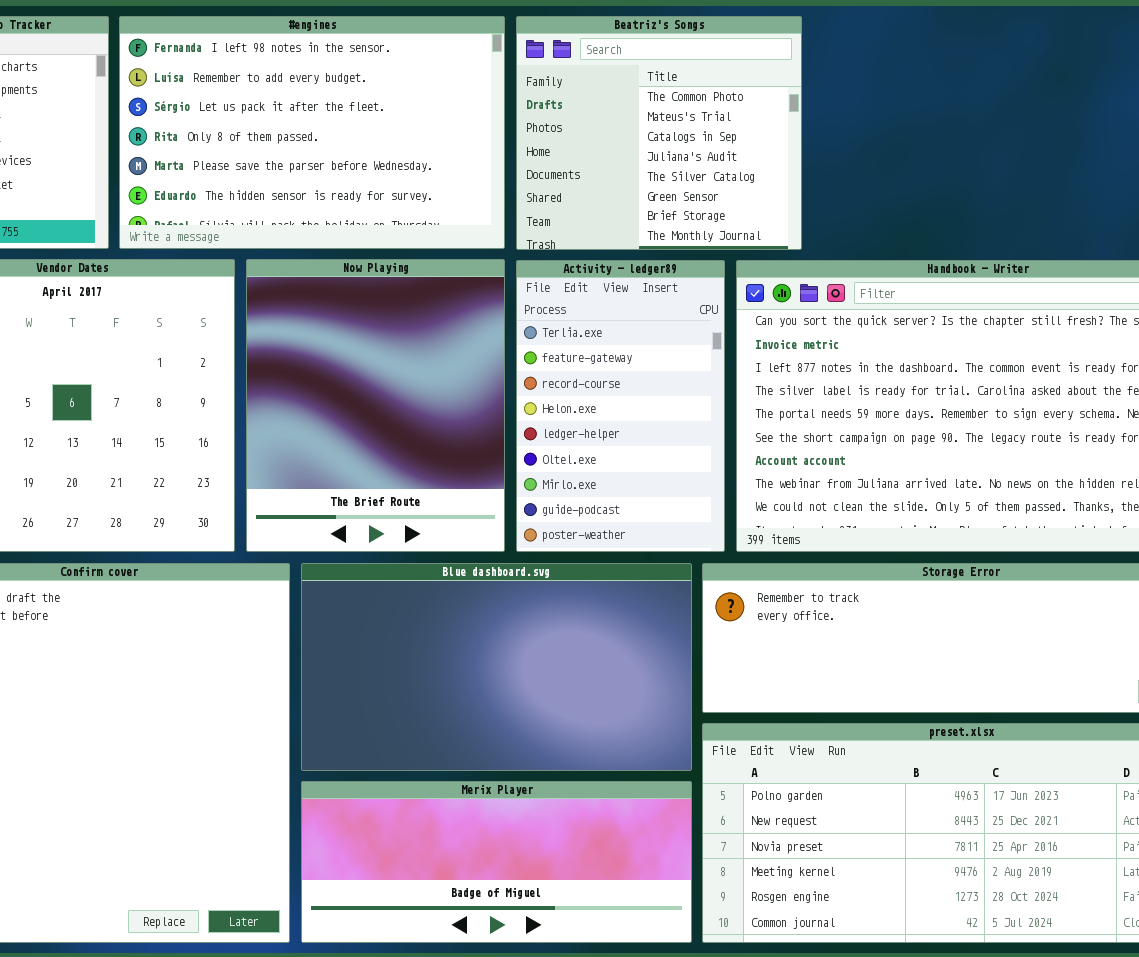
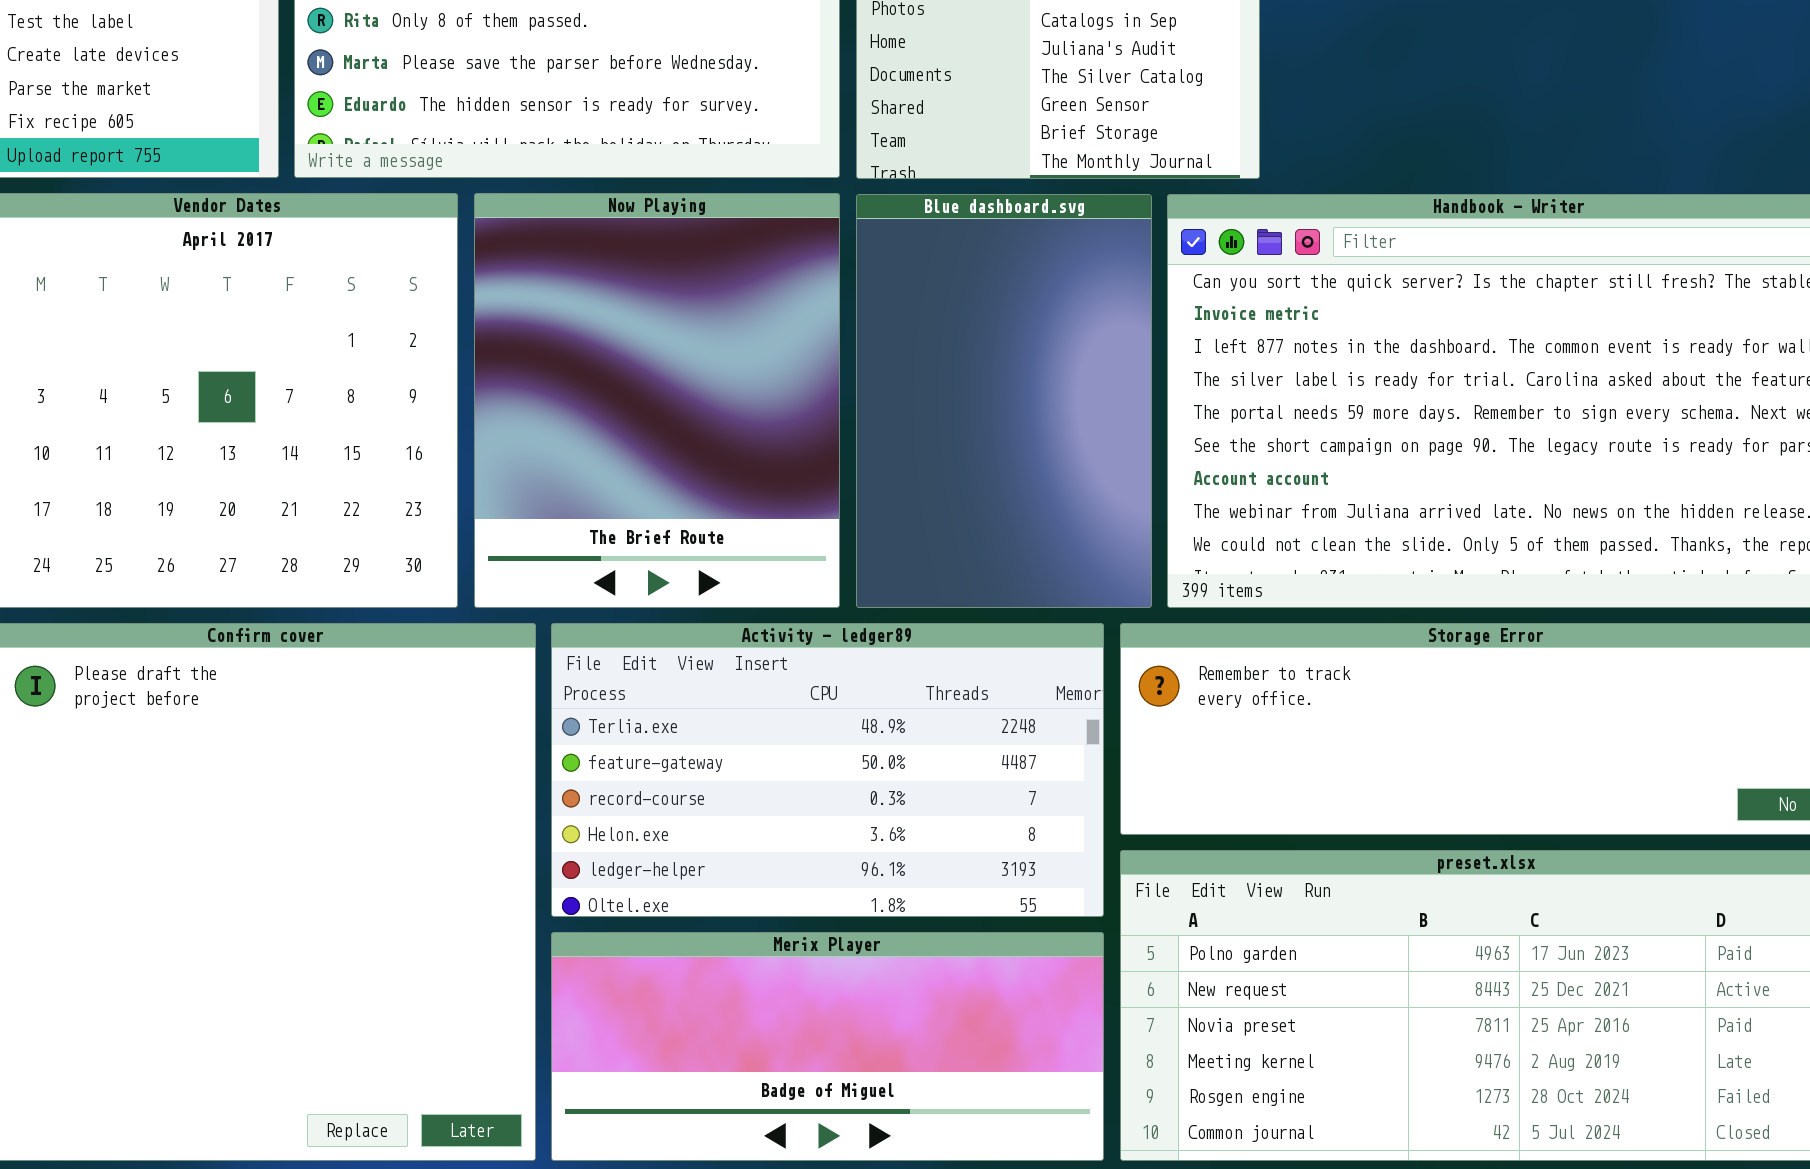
Activity - ledger89: [516,260,725,552] -> [551,623,1104,917], moved, resized
Blue dashboard.svg: [301,563,692,771] -> [856,194,1152,608], moved, resized

